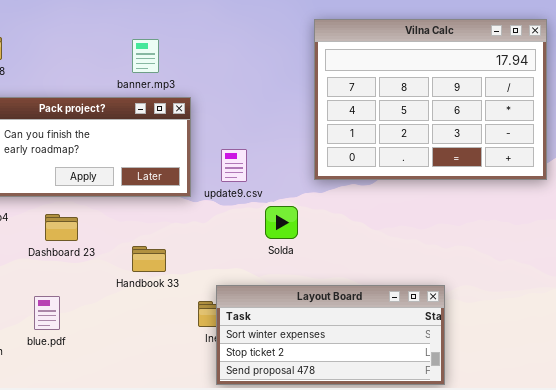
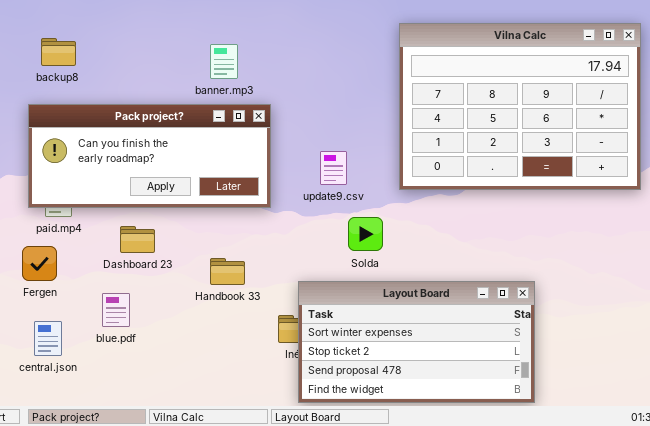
update9.csv: [221,149,247,182] -> [320,151,347,185], moved
Layout Board: [216,285,445,385] -> [298,281,535,403], resized
blue.pdf: [34,296,60,330] -> [102,293,130,327], moved

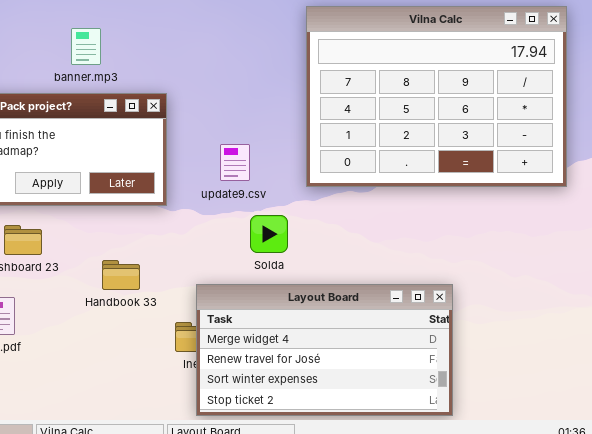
banner.mp3: [210,44,238,79] -> [71,28,101,65], moved
Layout Board: [298,281,535,403] -> [196,284,453,416], scrolled up 2 rows

